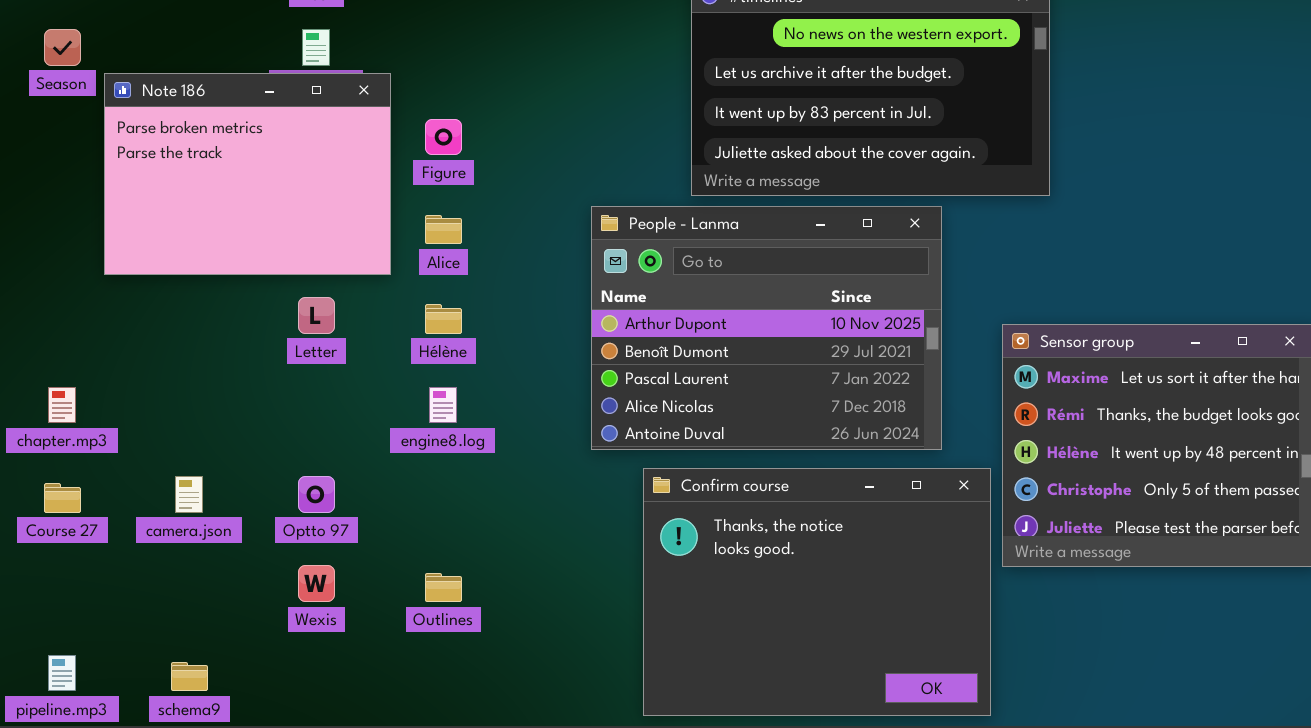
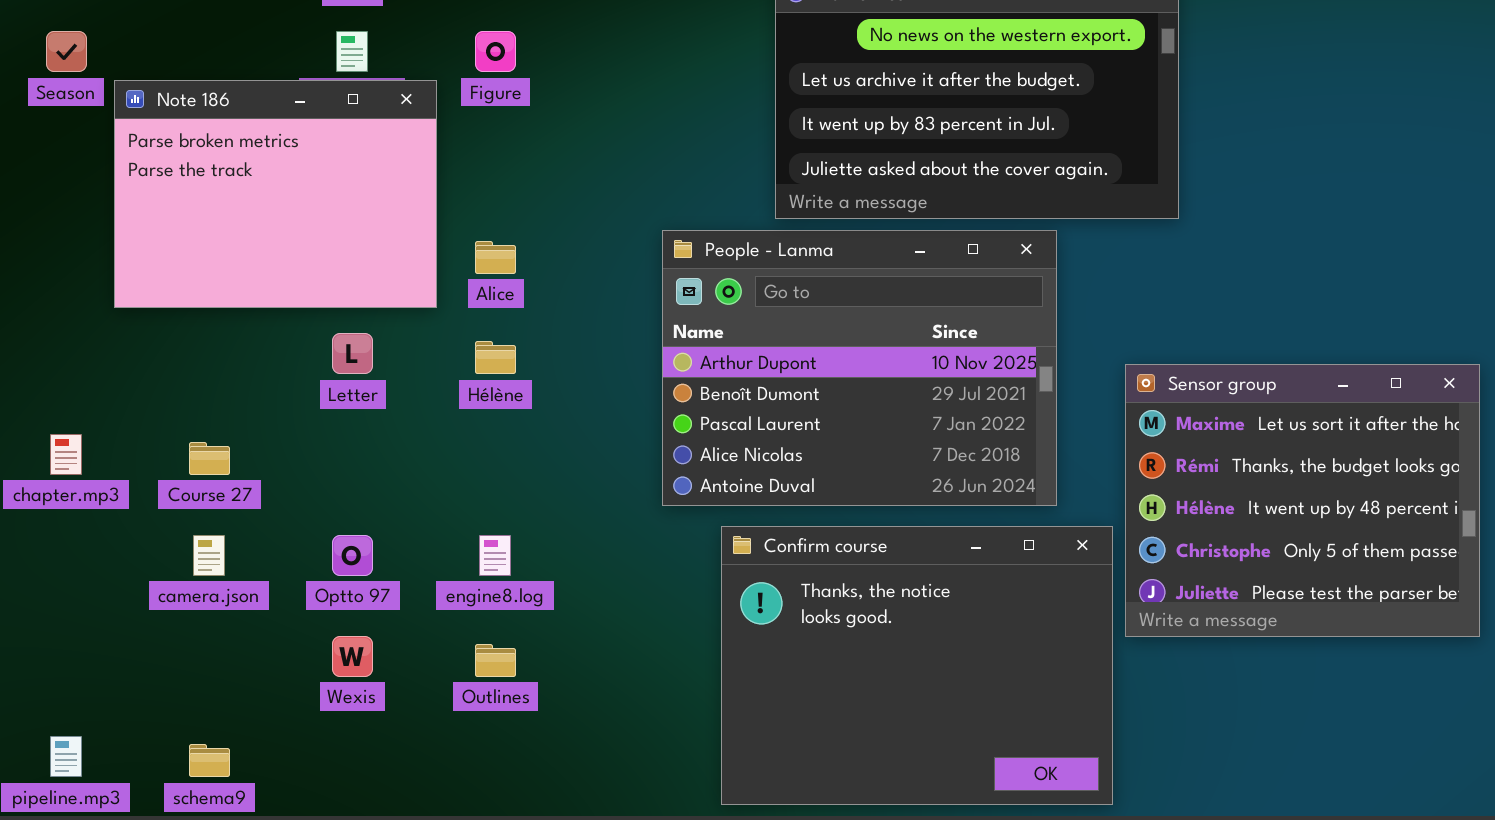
Figure: [425,119,462,155] -> [475,31,516,72], moved
engine8.log: [429,387,457,423] -> [479,535,511,576], moved
Course 27: [44,483,81,513] -> [189,442,230,475], moved

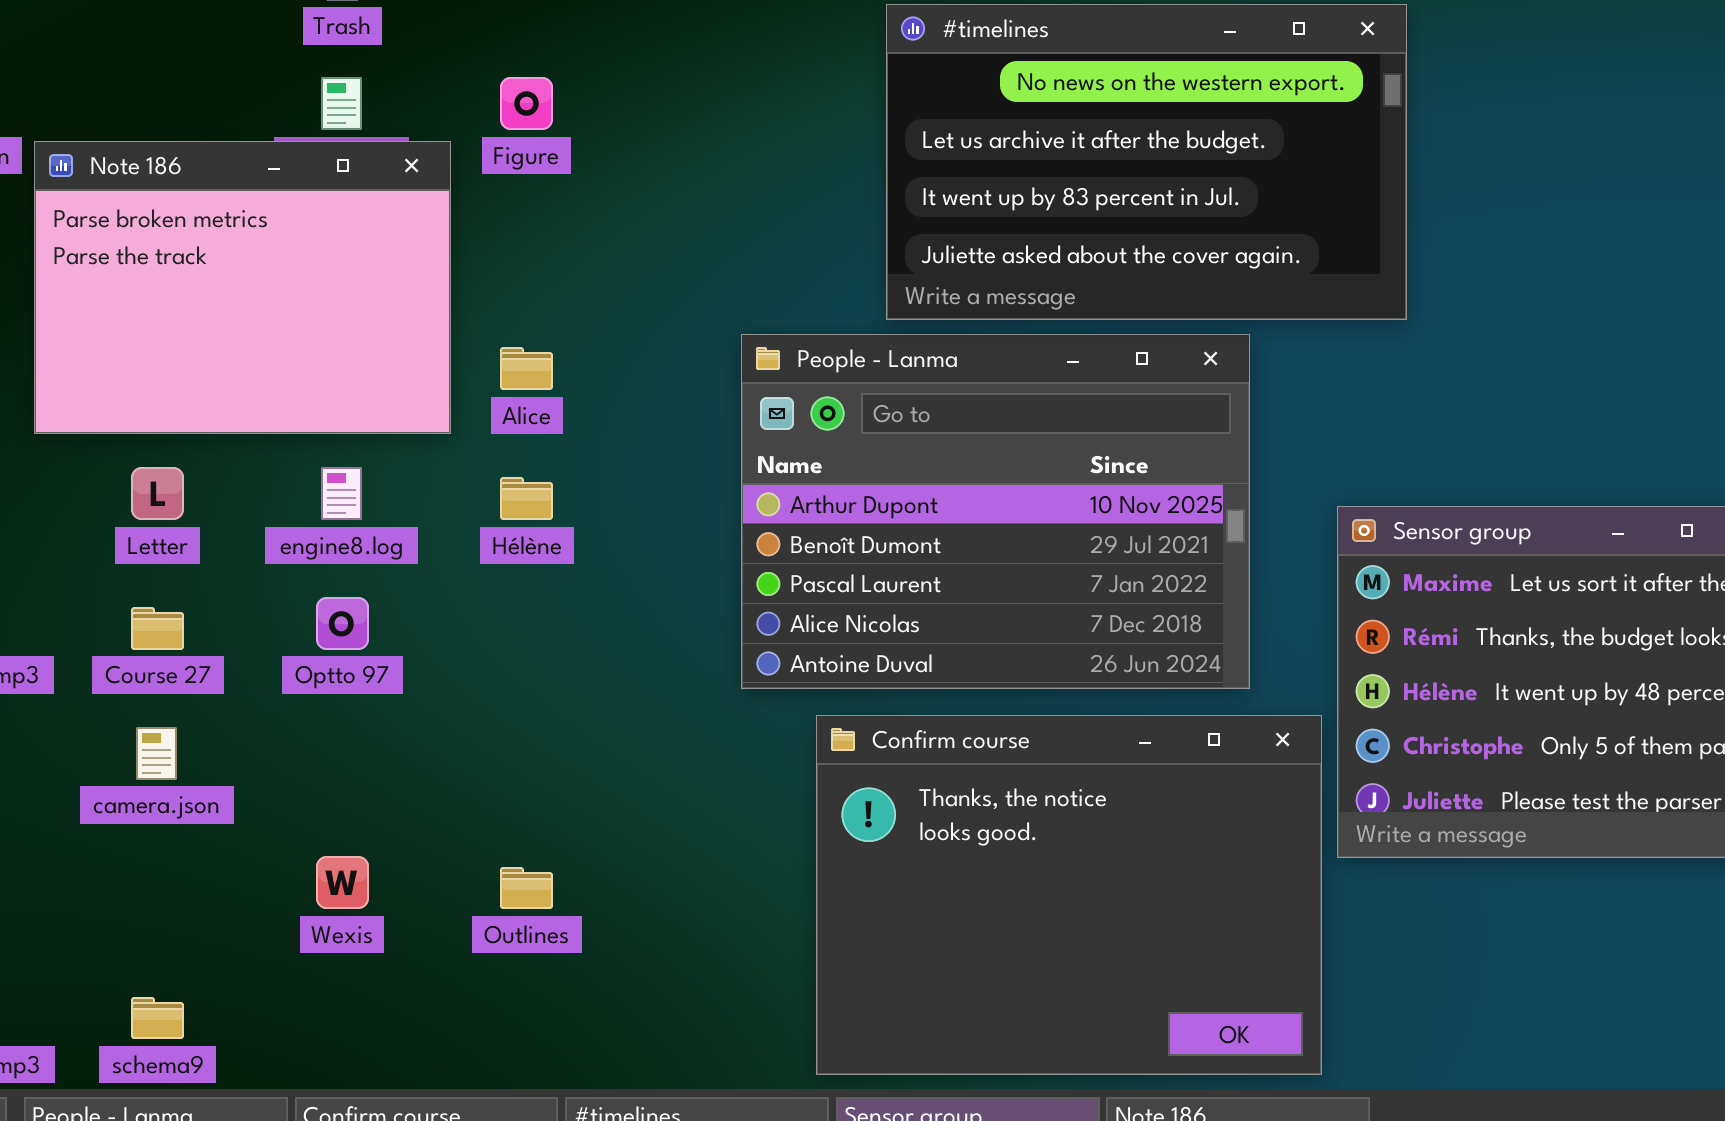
Letter: [332,333,373,374] -> [131,467,184,520], moved
Optto 97: [332,535,373,576] -> [316,597,369,650], moved
engine8.log: [479,535,511,576] -> [321,467,362,520], moved

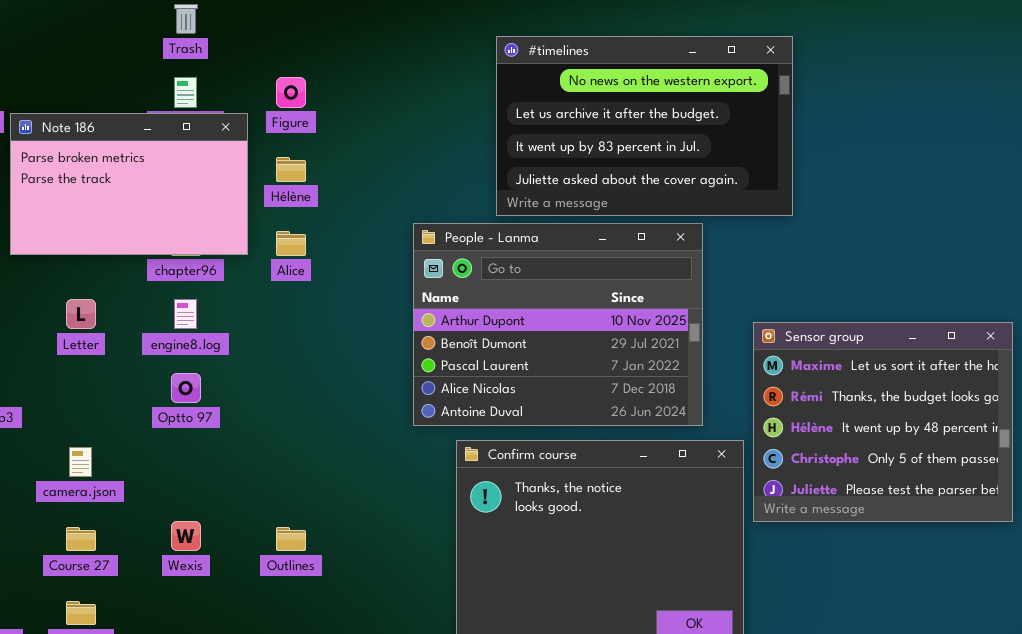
Note 186: [34,141,451,434] -> [10,113,248,255], resized
Hélène: [500,477,553,520] -> [276,157,306,182], moved
Course 27: [131,607,184,650] -> [66,527,96,551], moved

